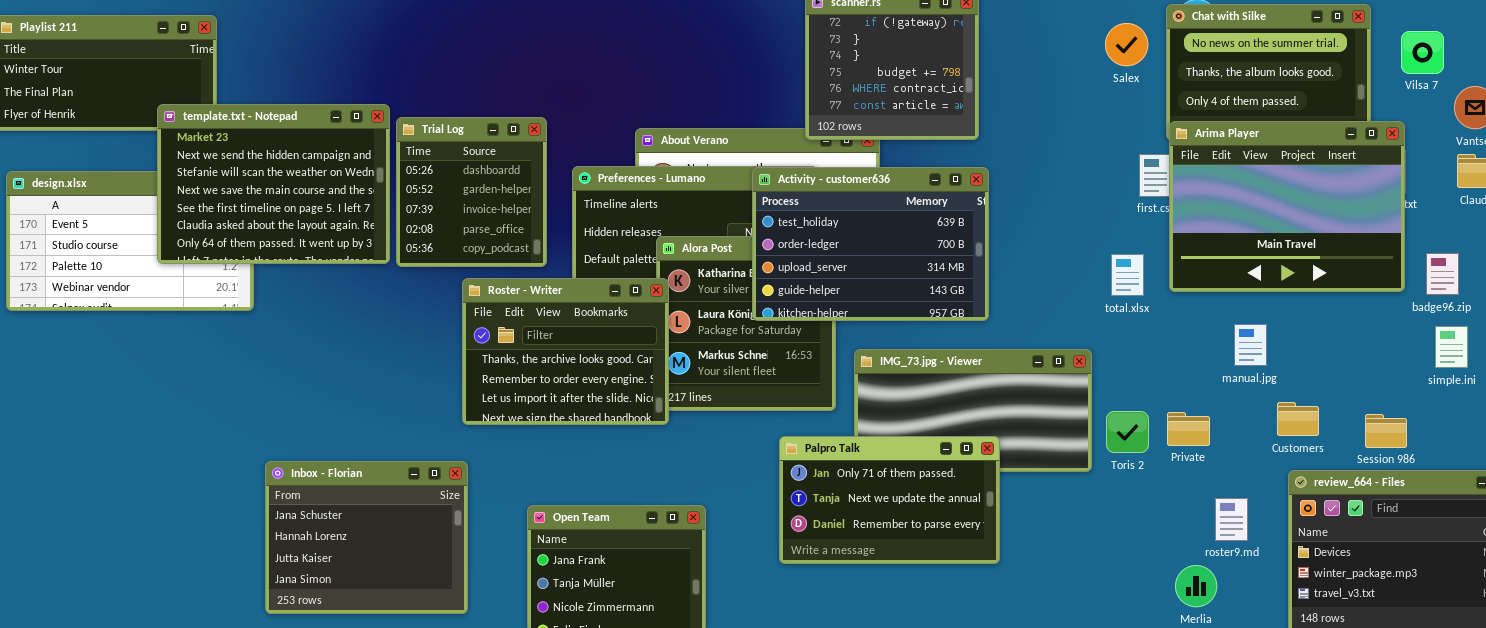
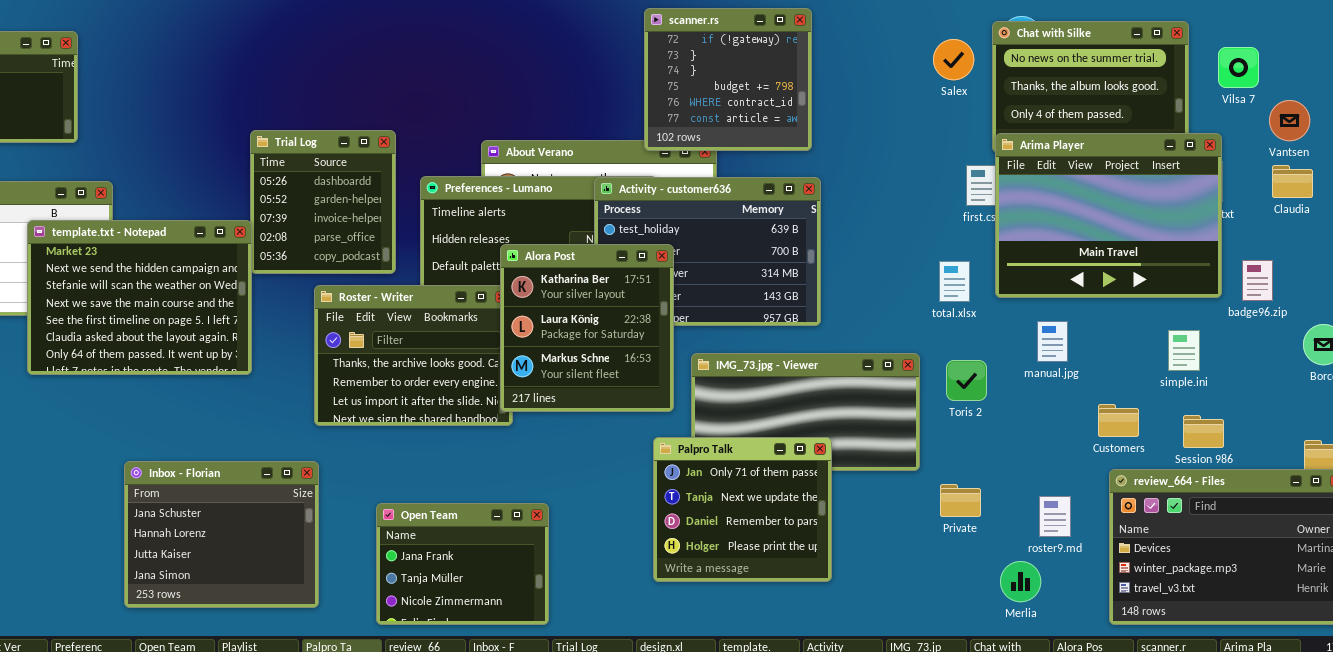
template.txt - Notepad: [157,104,390,264] -> [27,220,252,375], moved
Alora Post: [656,236,836,411] -> [500,244,674,412], raised
manual.jpg: [1234,324,1267,366] -> [1037,321,1068,362], moved
simple.ini: [1435,326,1468,368] -> [1168,330,1200,371], moved
Toris 2: [1106,411,1149,453] -> [946,360,987,401], moved
Private: [1167,412,1210,446] -> [940,484,981,517], moved
Palpro Talk: [779,436,1000,564] -> [653,437,832,582], resized

